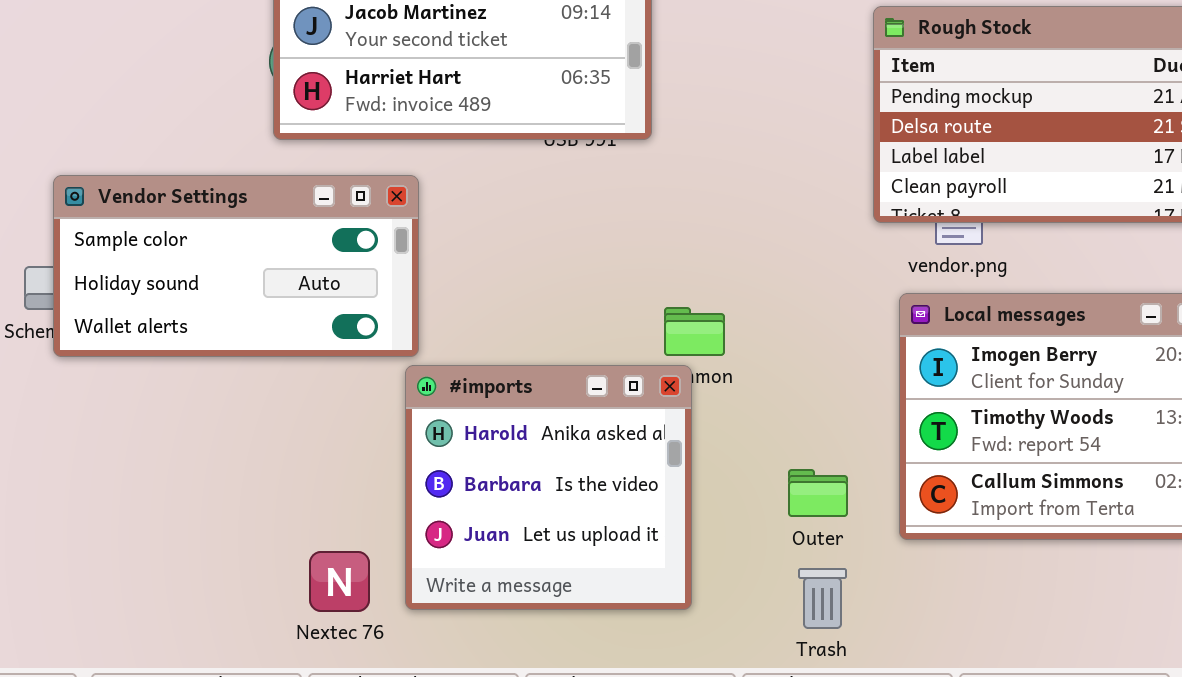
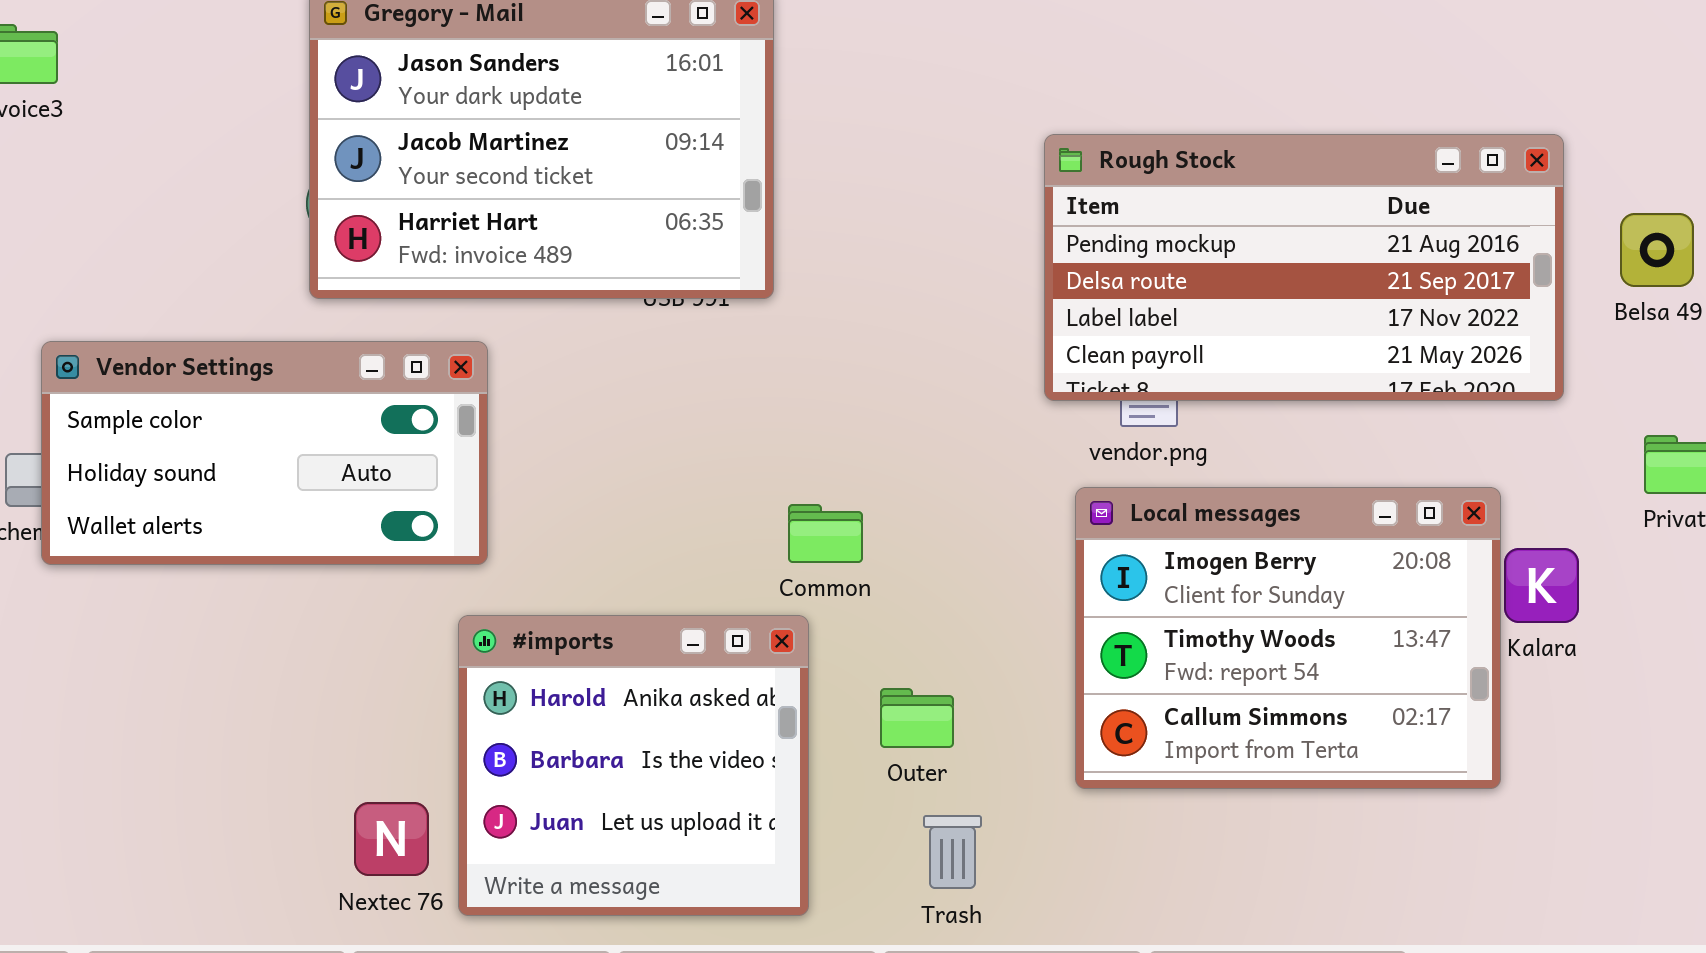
#imports: [405,365,692,610] -> [458,615,809,916], moved
Outer: [788,469,848,517] -> [880,688,954,748], moved
Trash: [798,568,847,629] -> [923,815,982,889], moved

